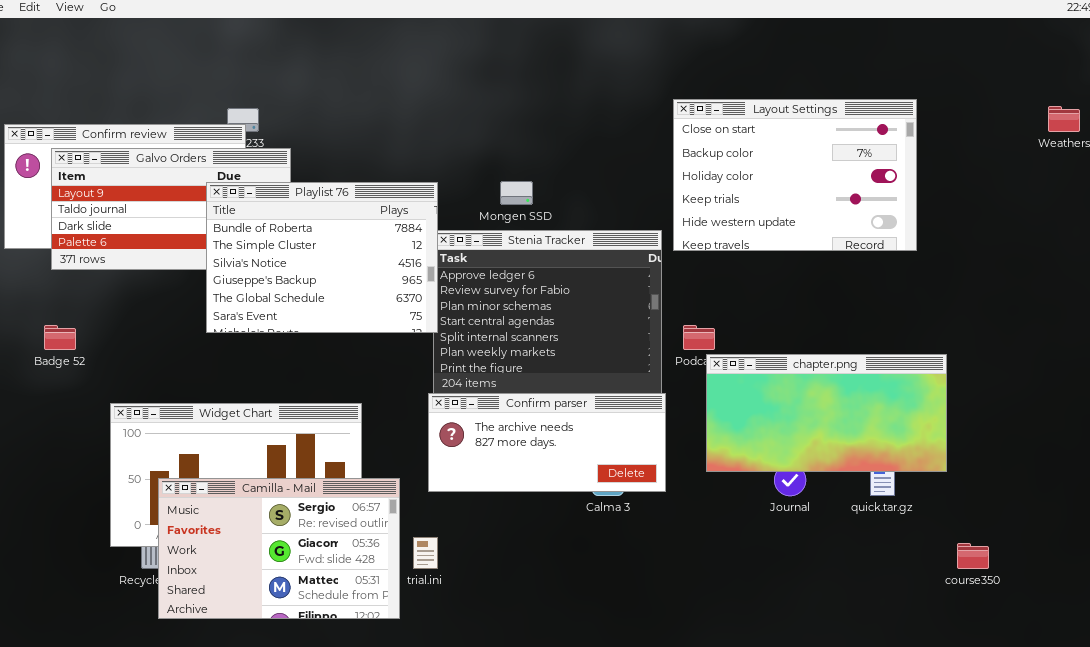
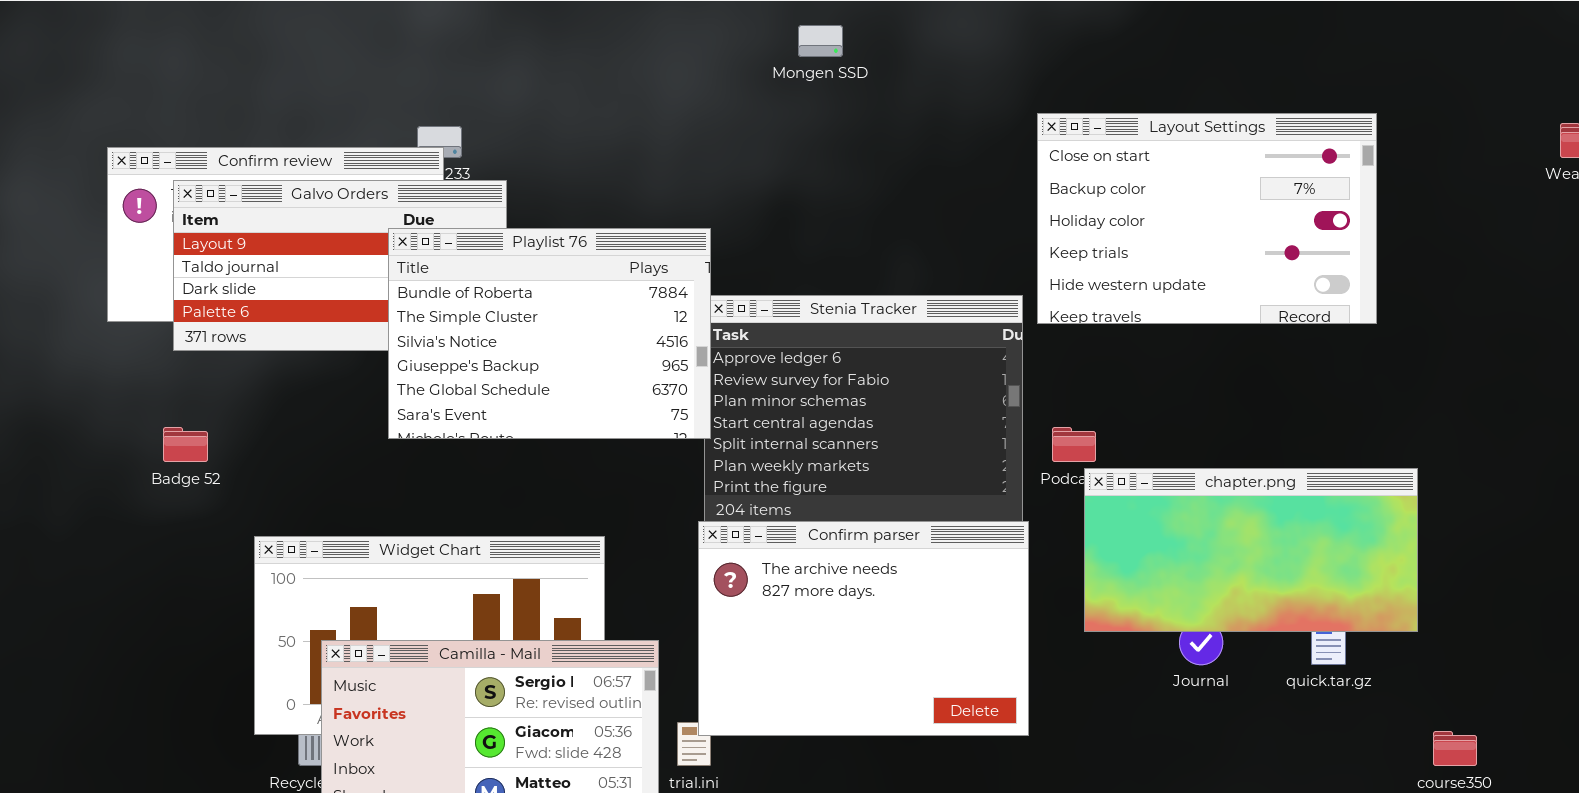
Mongen SSD: [500,181,533,205] -> [798,25,843,57], moved
Confirm parser: [428,393,666,492] -> [698,521,1029,736], resized

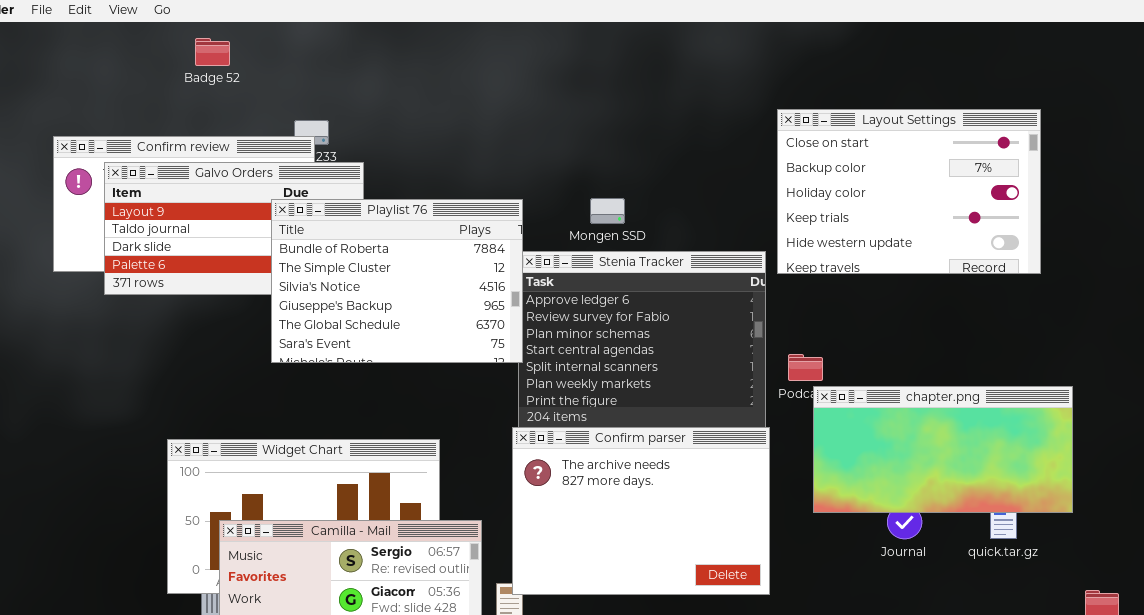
Mongen SSD: [798,25,843,57] -> [590,198,625,224], moved
Badge 52: [163,427,208,462] -> [195,38,230,66], moved

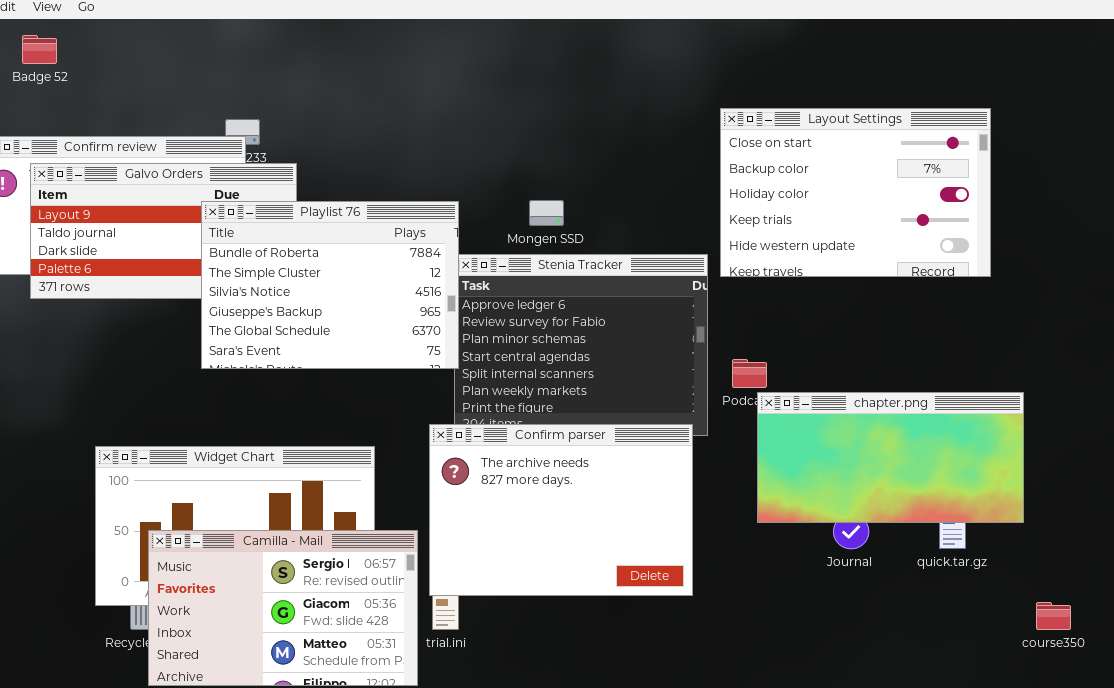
Badge 52: [195,38,230,66] -> [22,35,57,64], moved
Confirm parser: [512,427,770,595] -> [429,424,693,596], moved

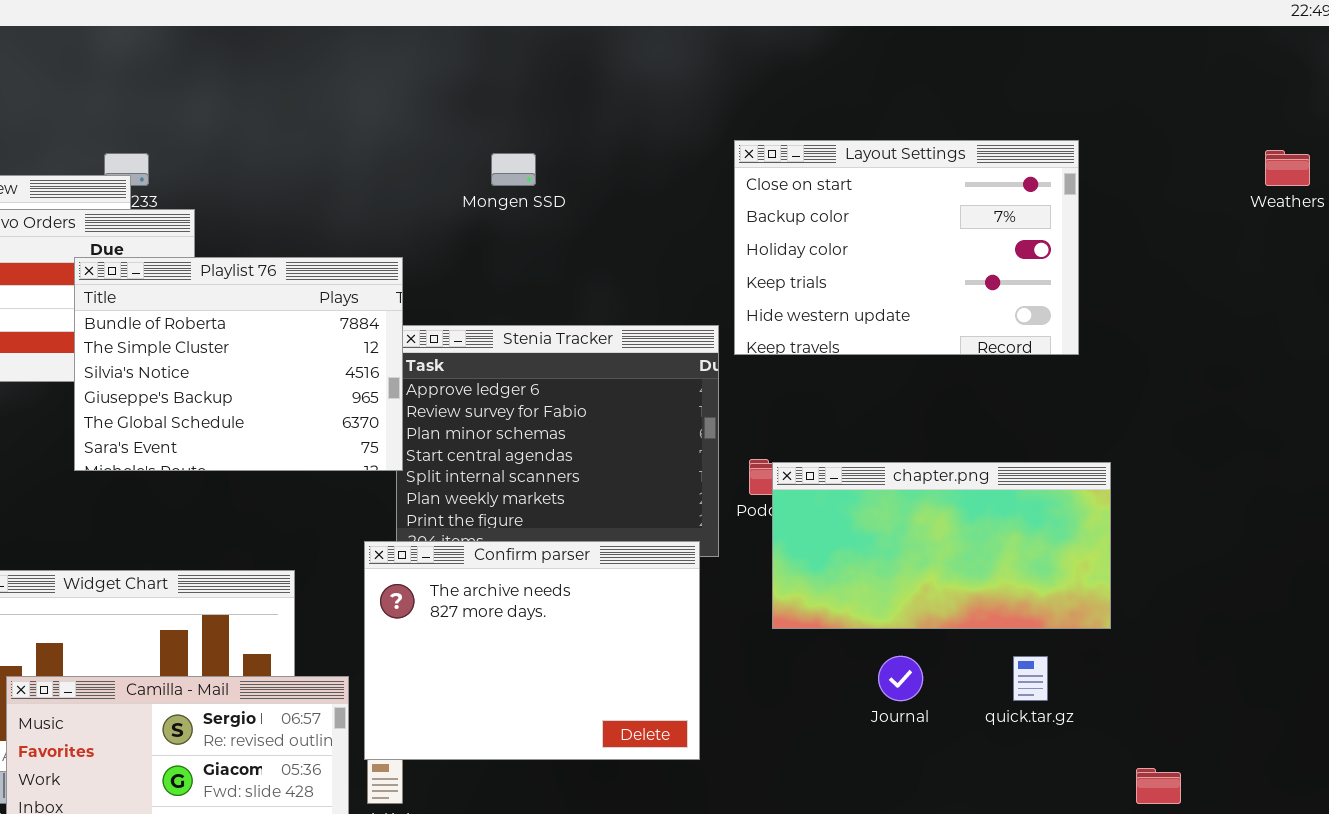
Mongen SSD: [529,200,564,226] -> [491,153,536,186], moved
chapter.png: [757,392,1024,523] -> [772,462,1111,629], moved

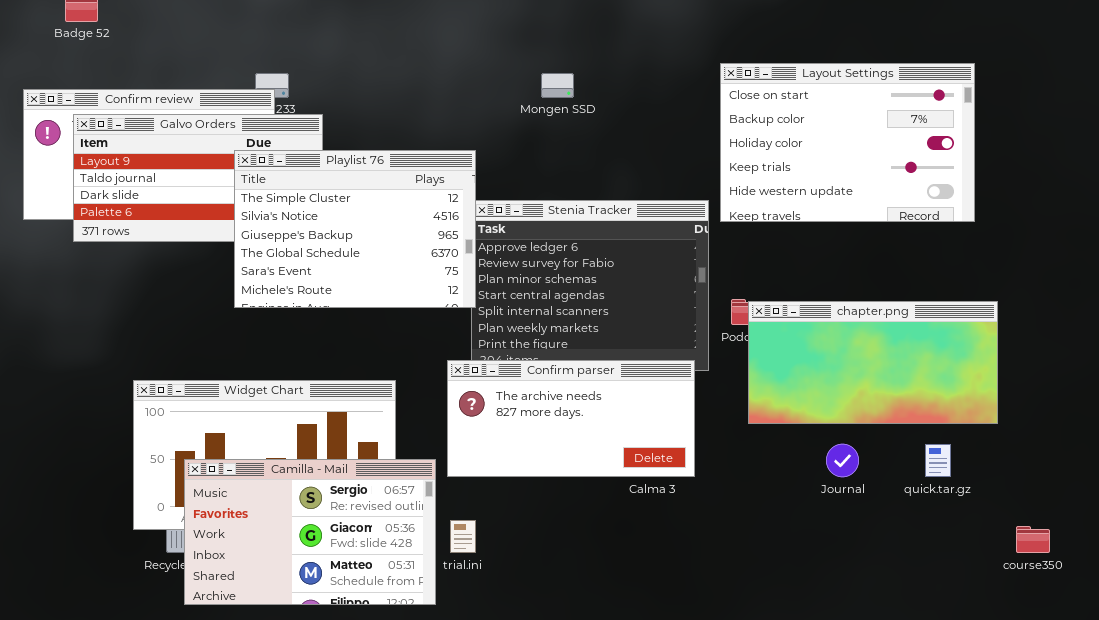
Playlist 76: [74,257,403,471] -> [234,150,476,308], scrolled down 1 row
Confirm parser: [364,541,700,760] -> [447,360,695,477], resized

